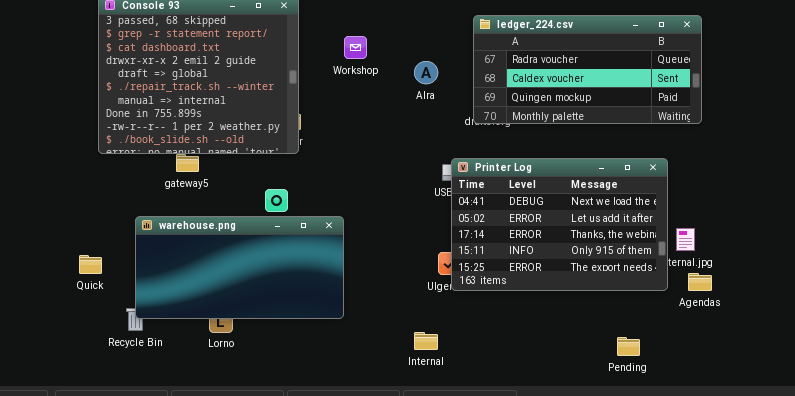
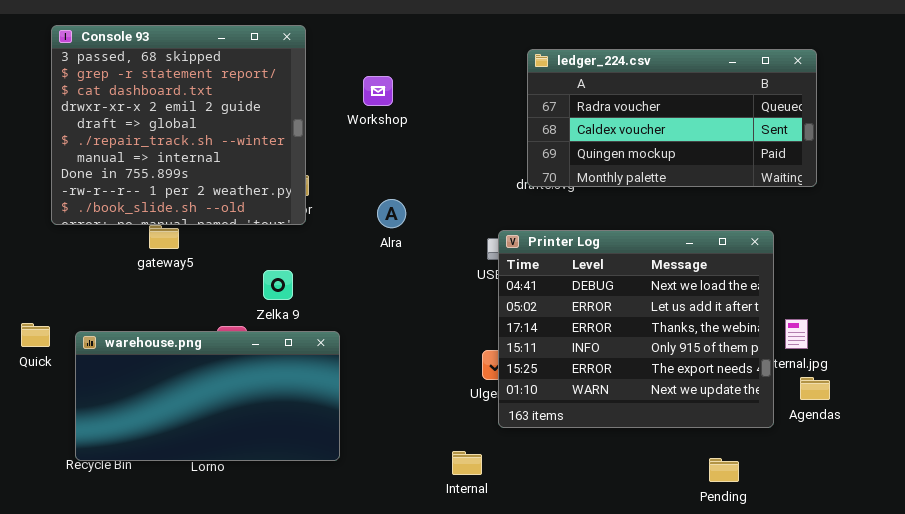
Alra: [414,61,438,84] -> [377,199,406,228], moved
Printer Log: [451,158,668,291] -> [498,230,774,428], resized
warehouse.png: [135,216,344,319] -> [75,331,340,461], moved
Quick: [79,255,102,274] -> [21,323,50,347], moved

